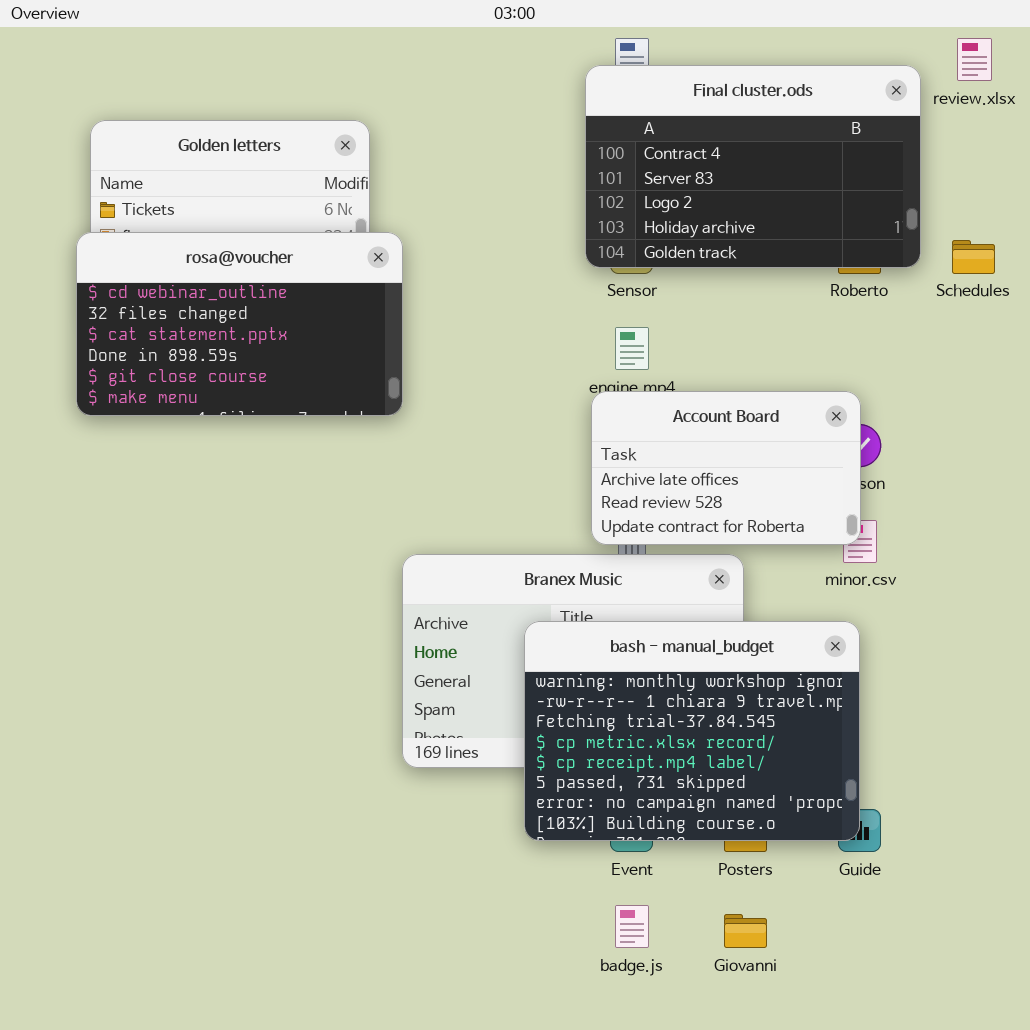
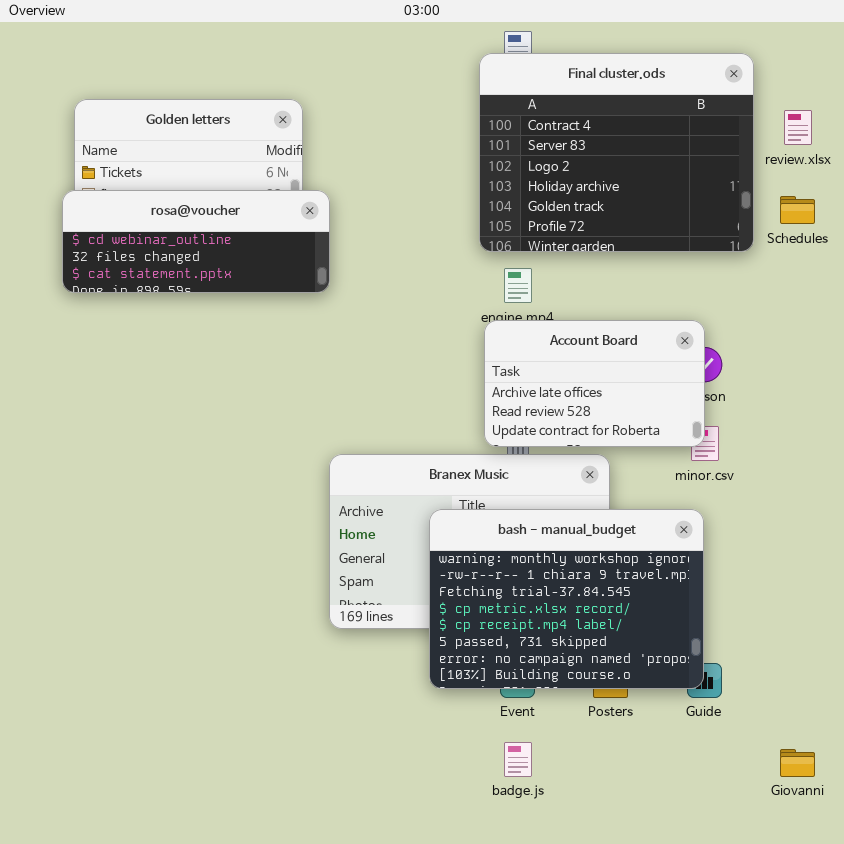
review.xlsx: [957,38,992,81] -> [784,110,812,145], moved
Final cluster.ods: [585,65,921,268] -> [479,53,754,252], resized
rosa@voucher: [76,232,403,416] -> [62,190,330,293], resized
Giovanni: [724,914,767,948] -> [780,749,815,777], moved

